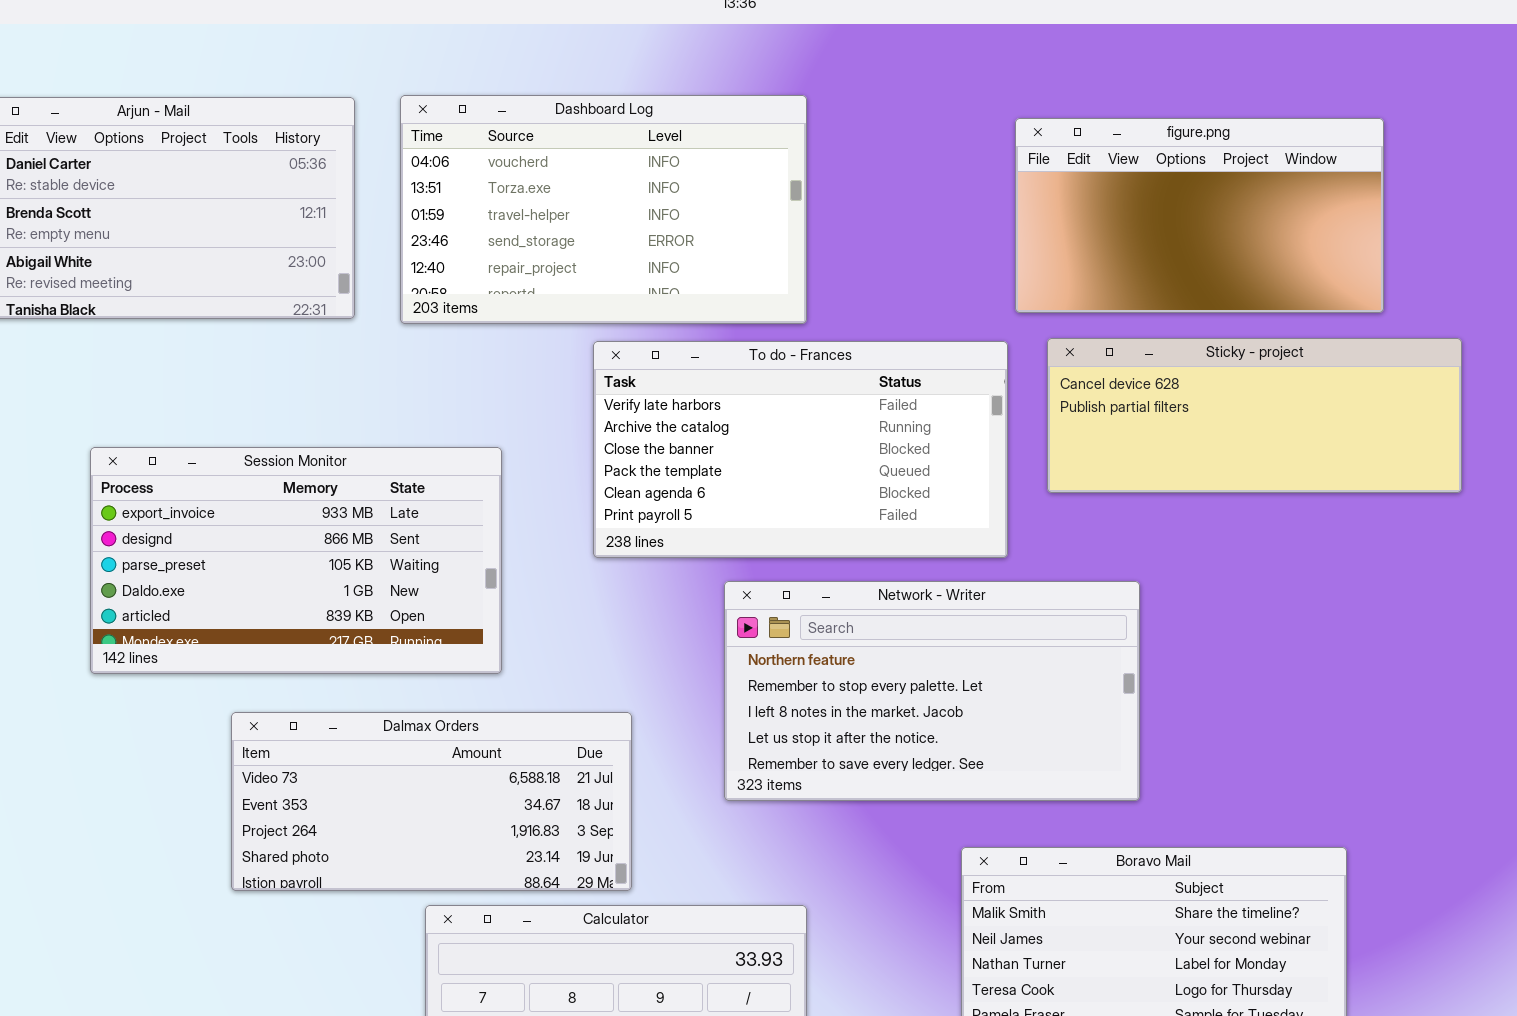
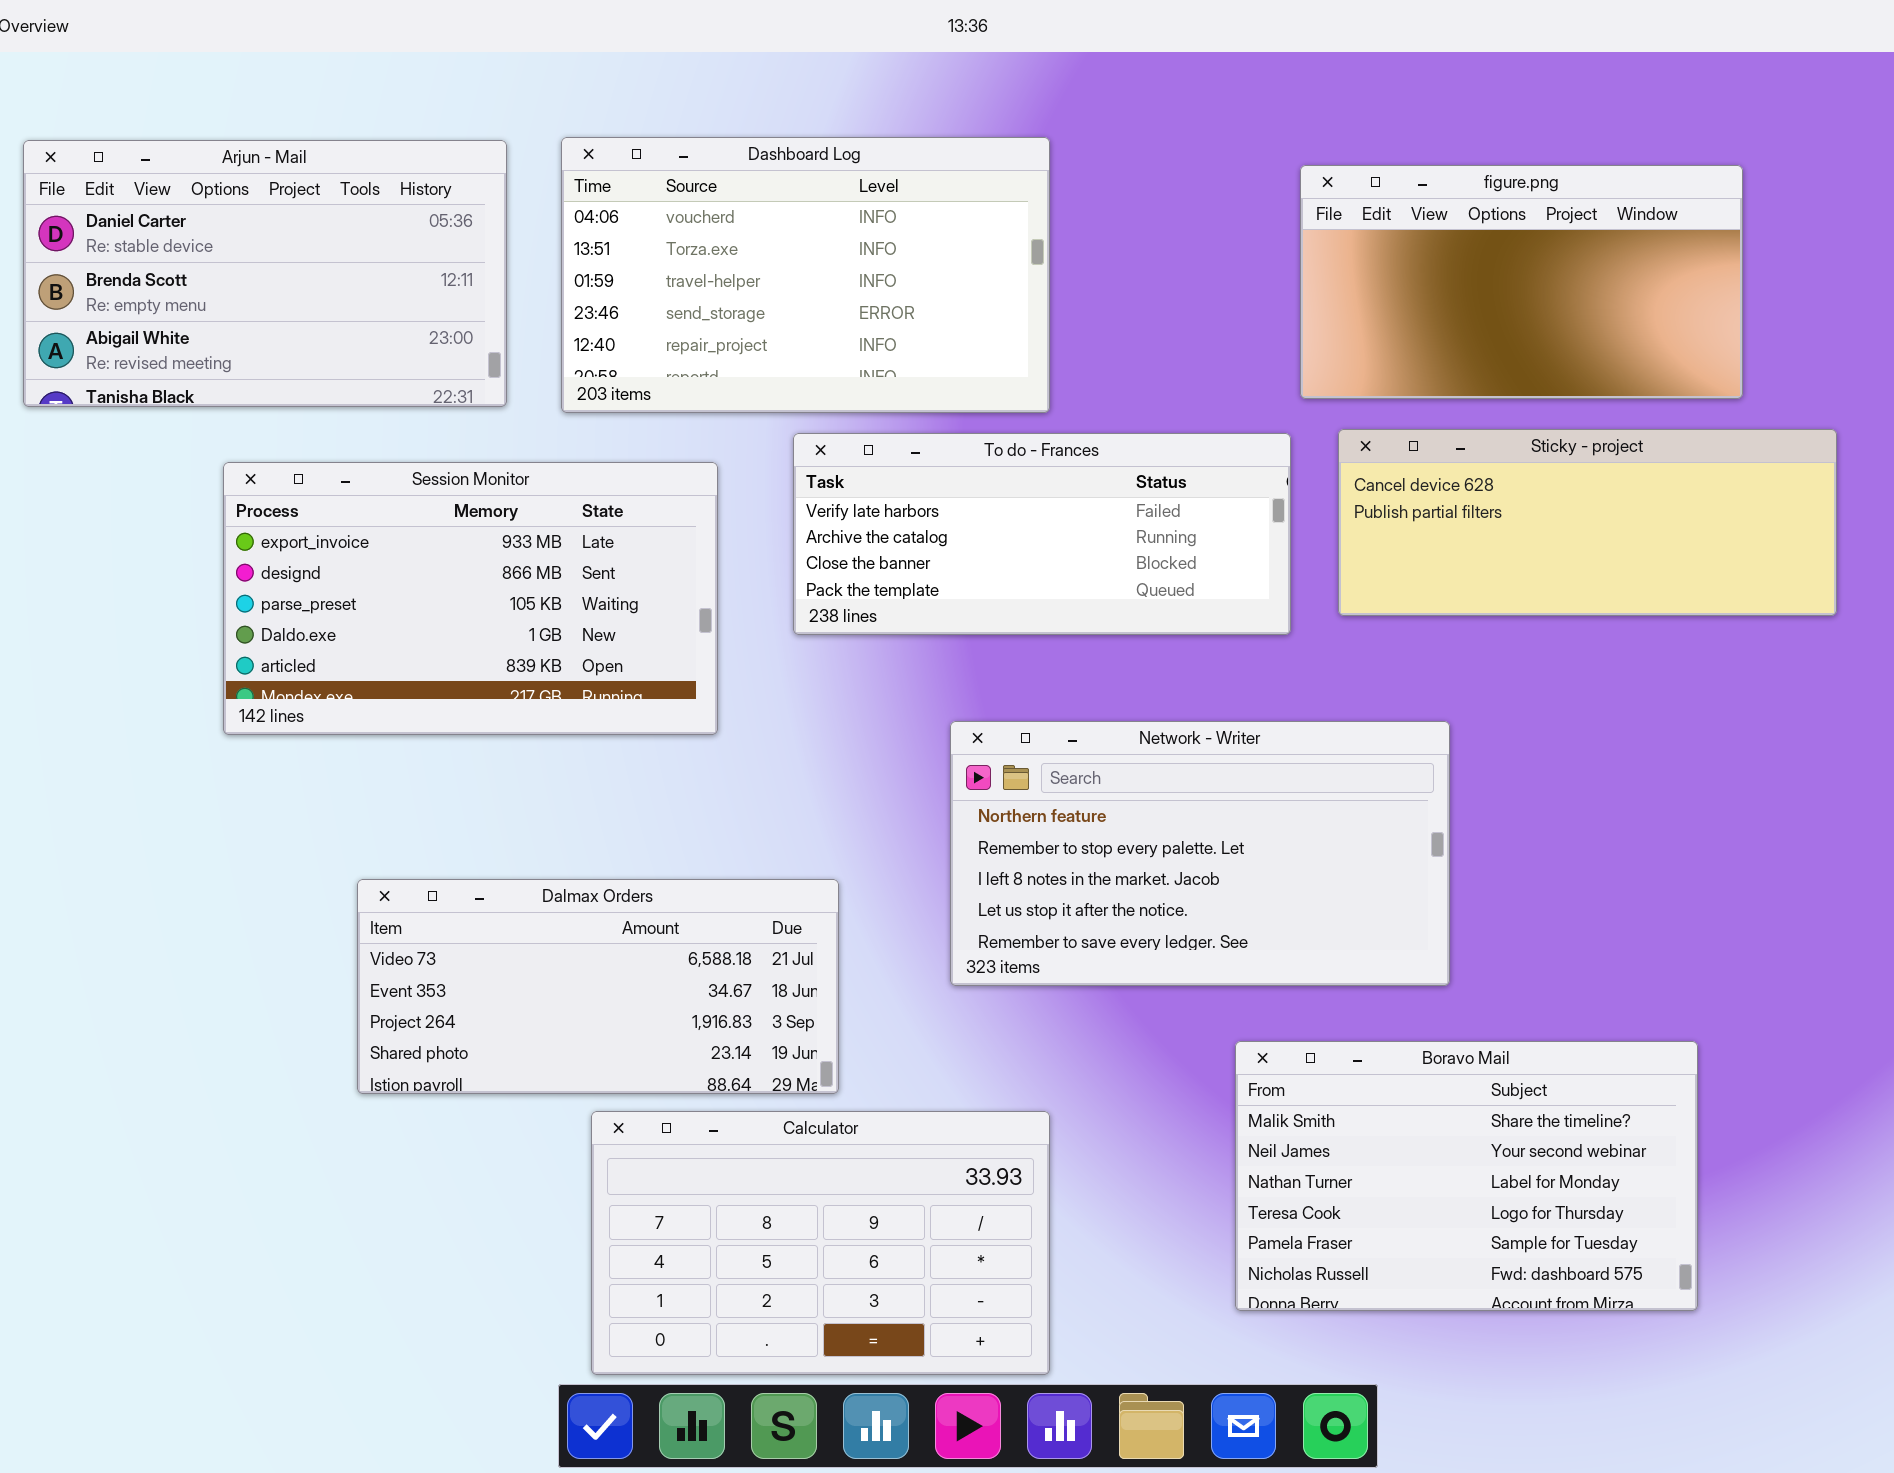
To do - Frances: [593,341,1008,558] -> [793,433,1291,635], resized
Session Monitor: [90,447,502,674] -> [223,462,718,735], moved

